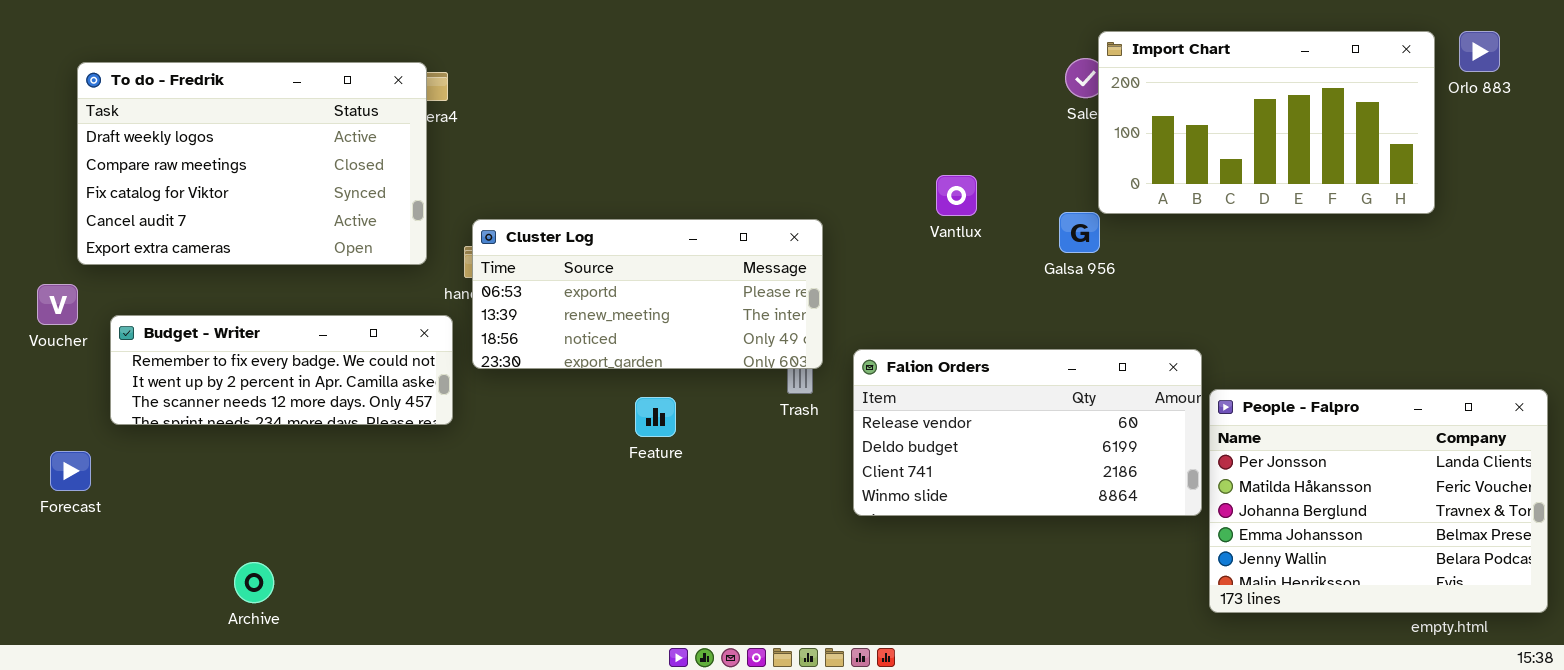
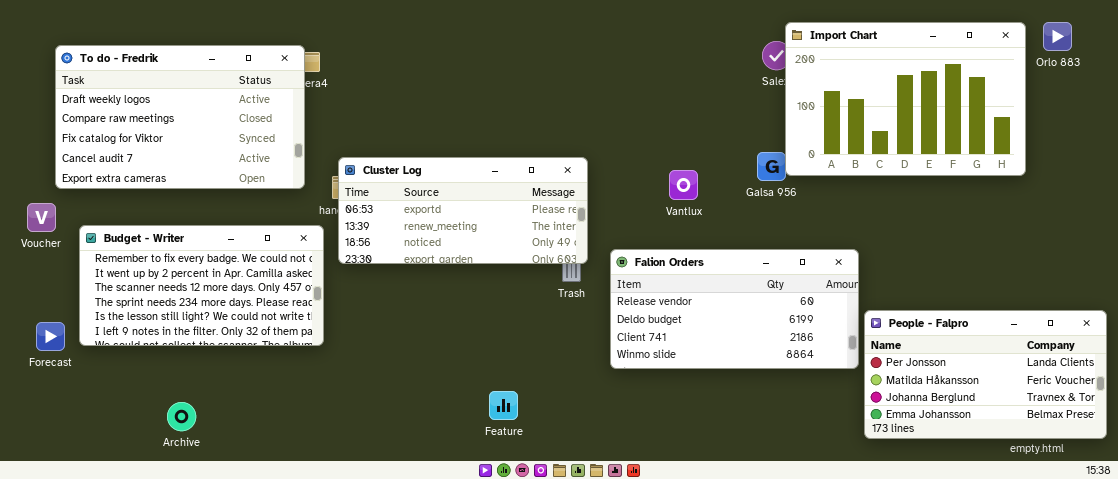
Import Chart: [1098,31,1435,214] -> [785,22,1026,176], resized
Vantlux: [936,175,977,216] -> [669,170,698,200], moved
Budget - Writer: [110,315,453,425] -> [79,225,324,346], resized
People - Falpro: [1209,389,1548,613] -> [864,310,1107,439], resized
Feature: [635,397,676,437] -> [489,391,518,420], moved

